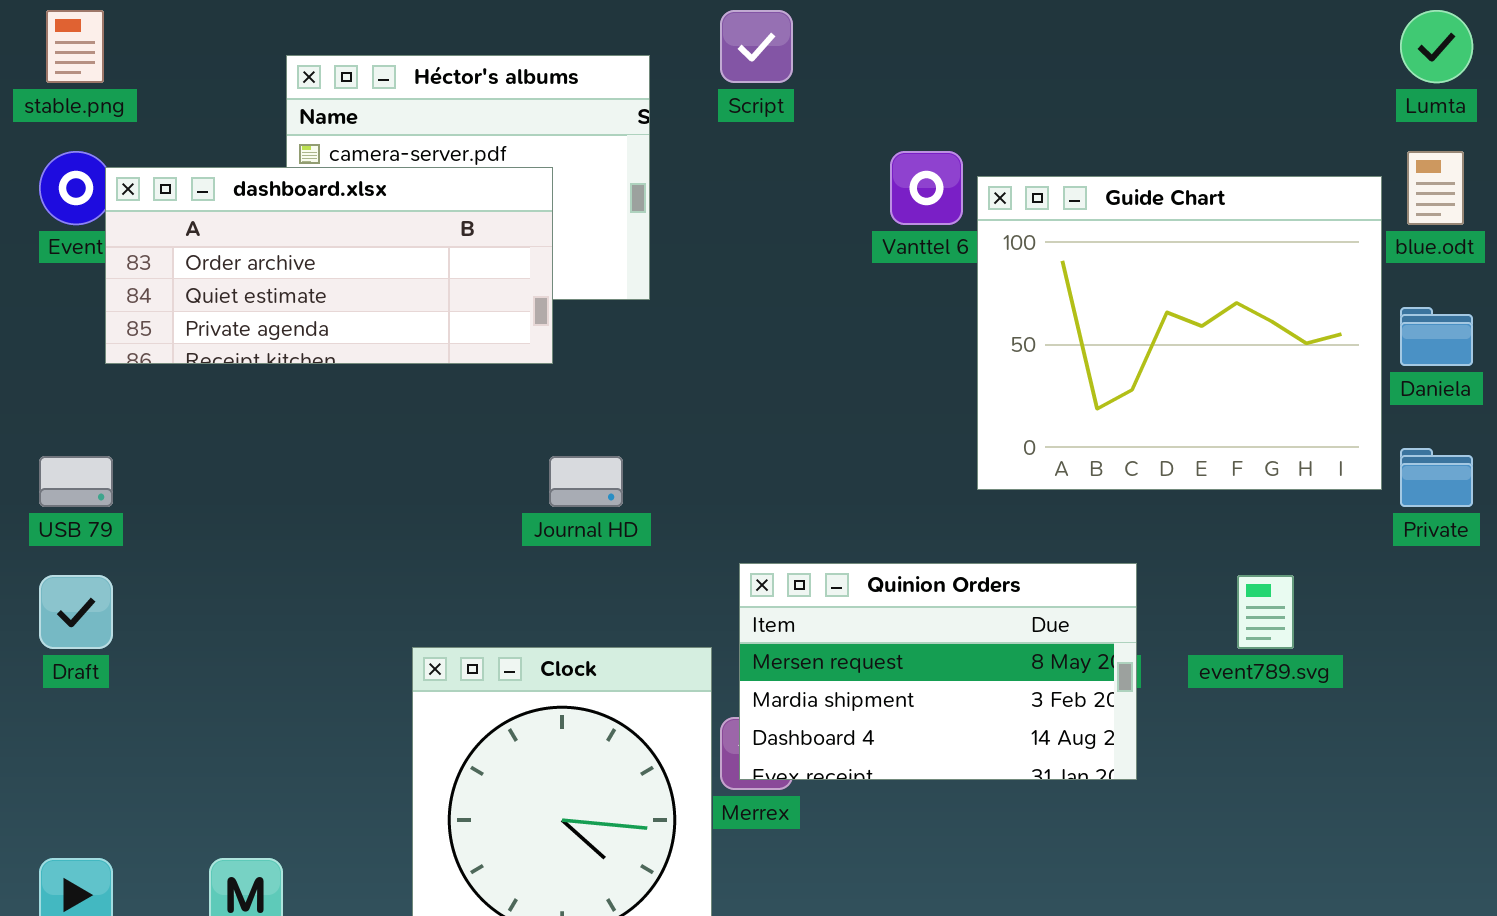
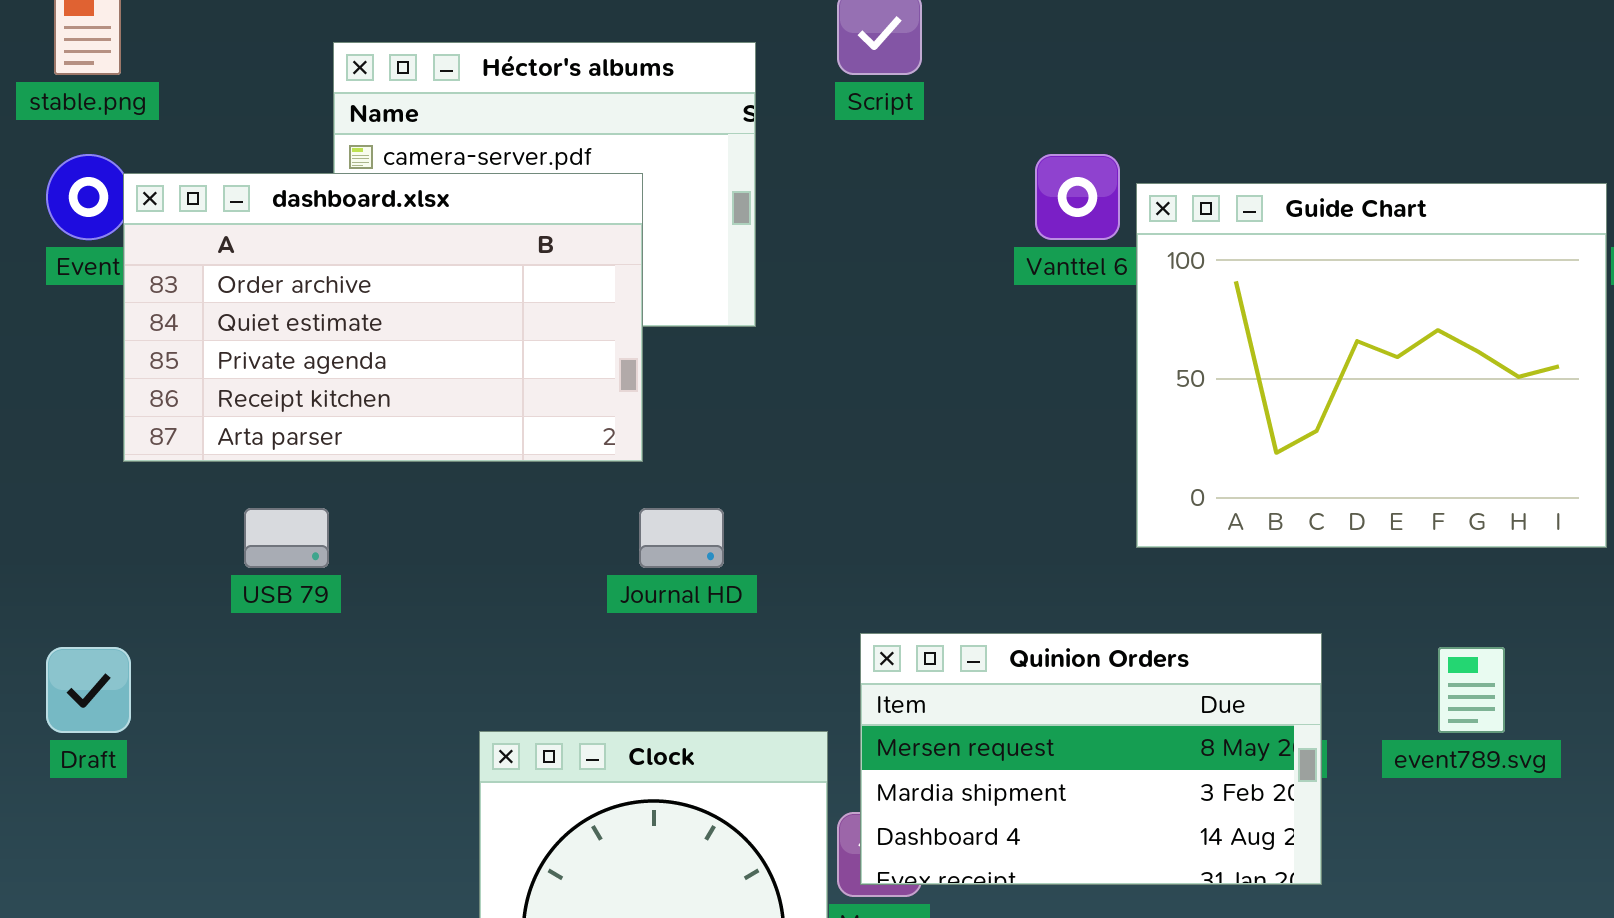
dashboard.xlsx: [105,167,553,364] -> [123,173,643,462], resized
USB 79: [39,456,113,507] -> [244,508,329,568], moved

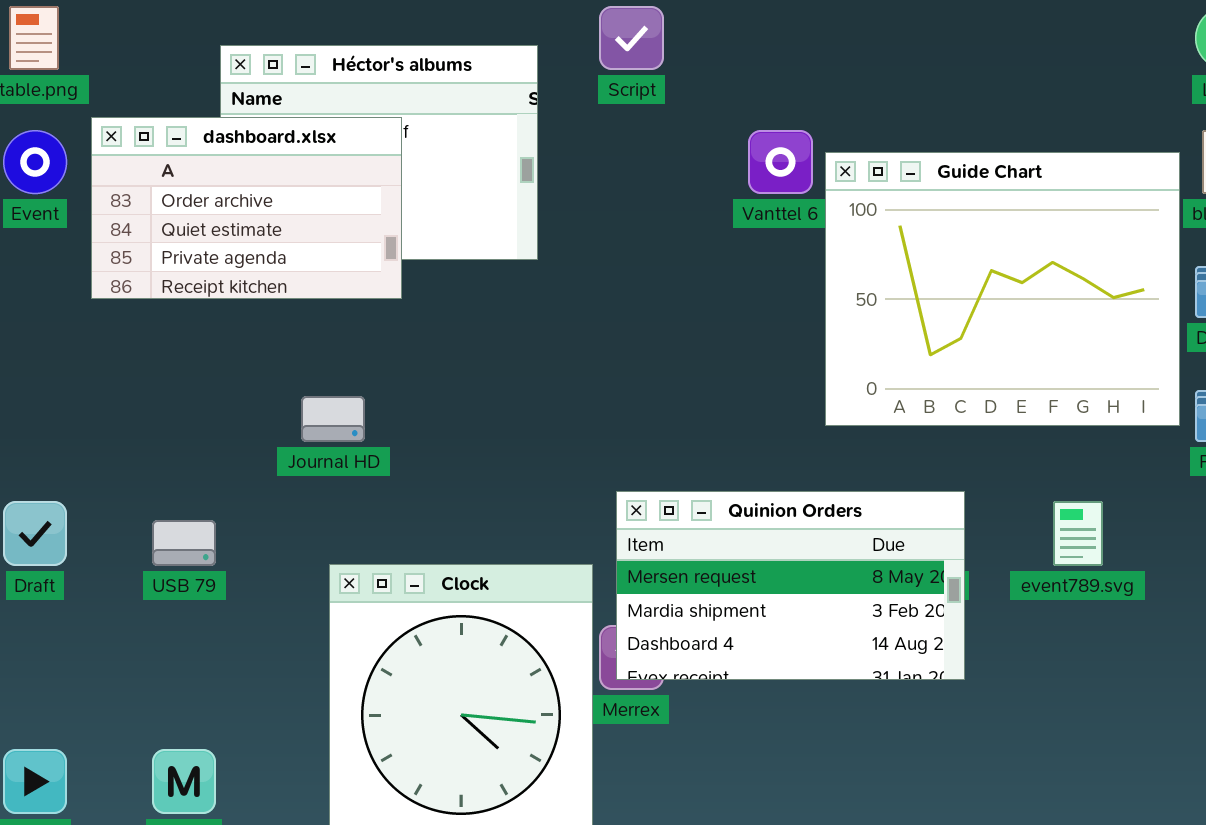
dashboard.xlsx: [123,173,643,462] -> [91,117,402,299], moved, resized
USB 79: [244,508,329,568] -> [152,520,216,566], moved
Journal HD: [639,508,724,568] -> [301,396,365,442], moved

